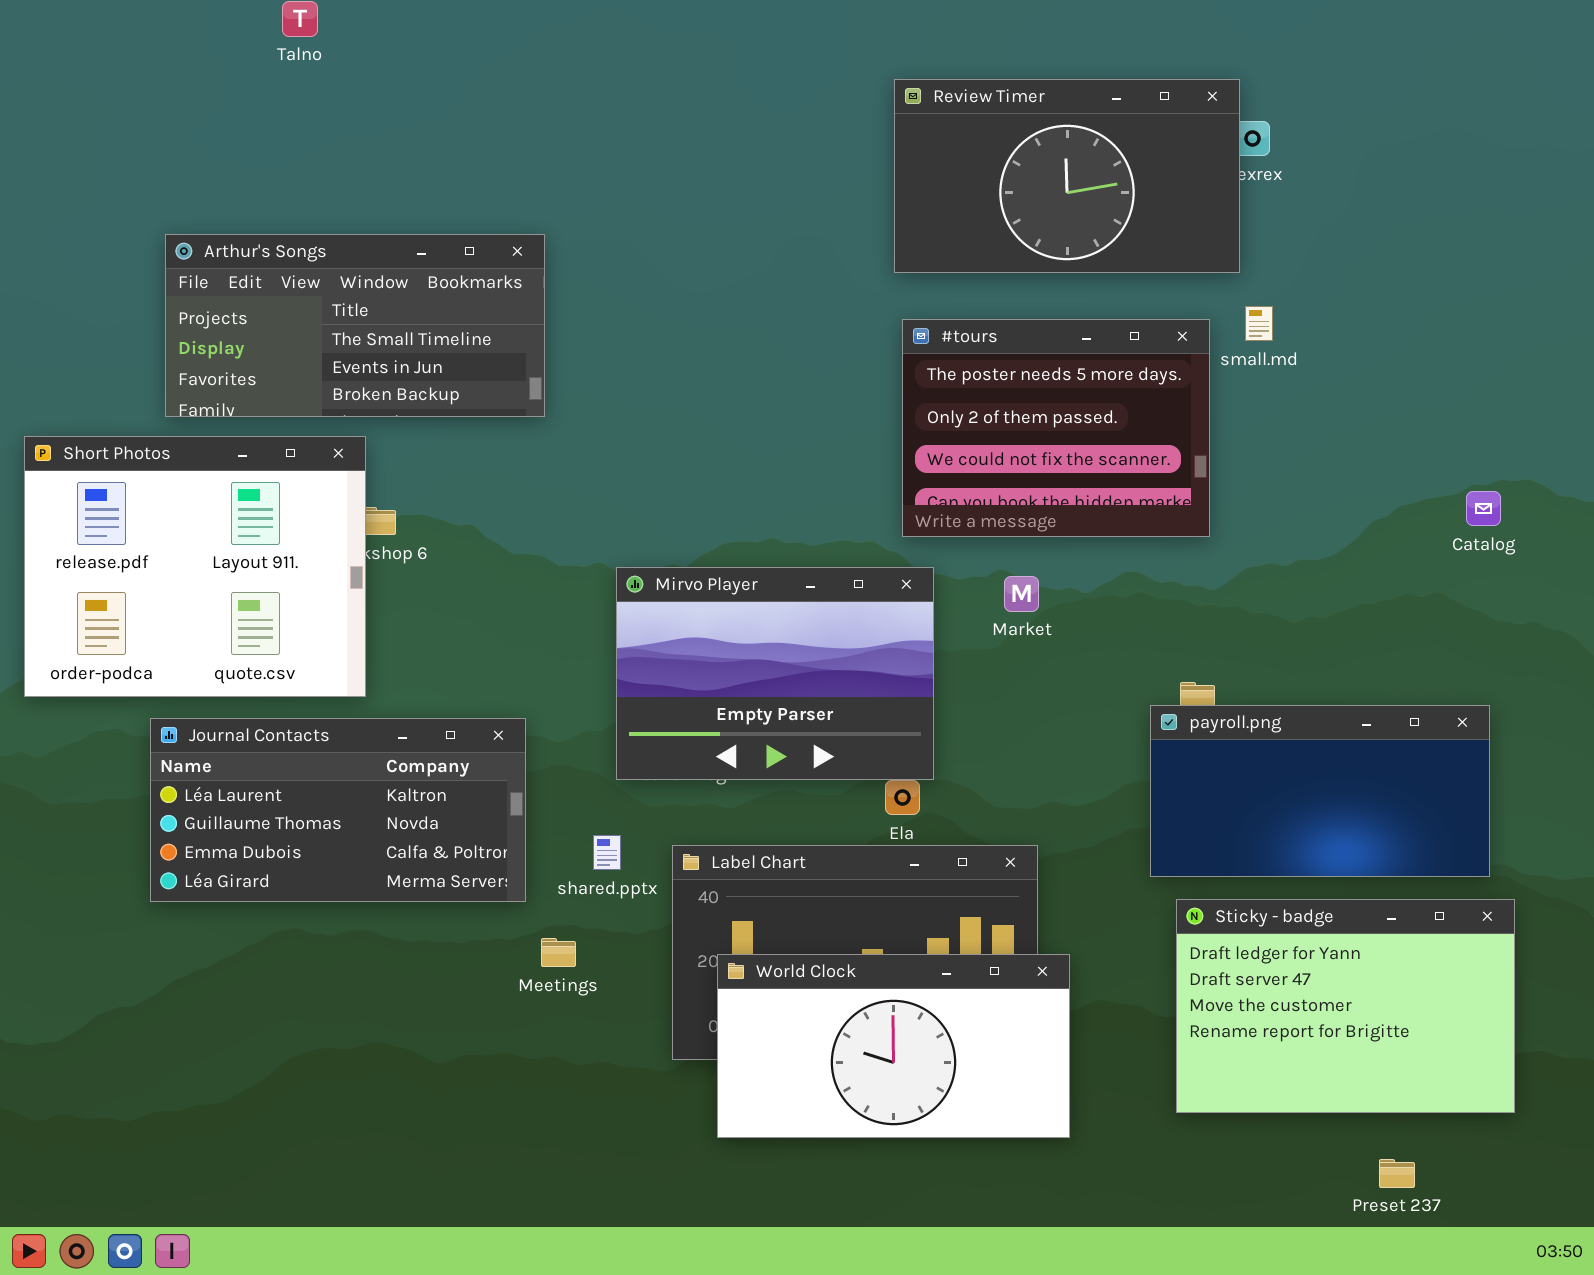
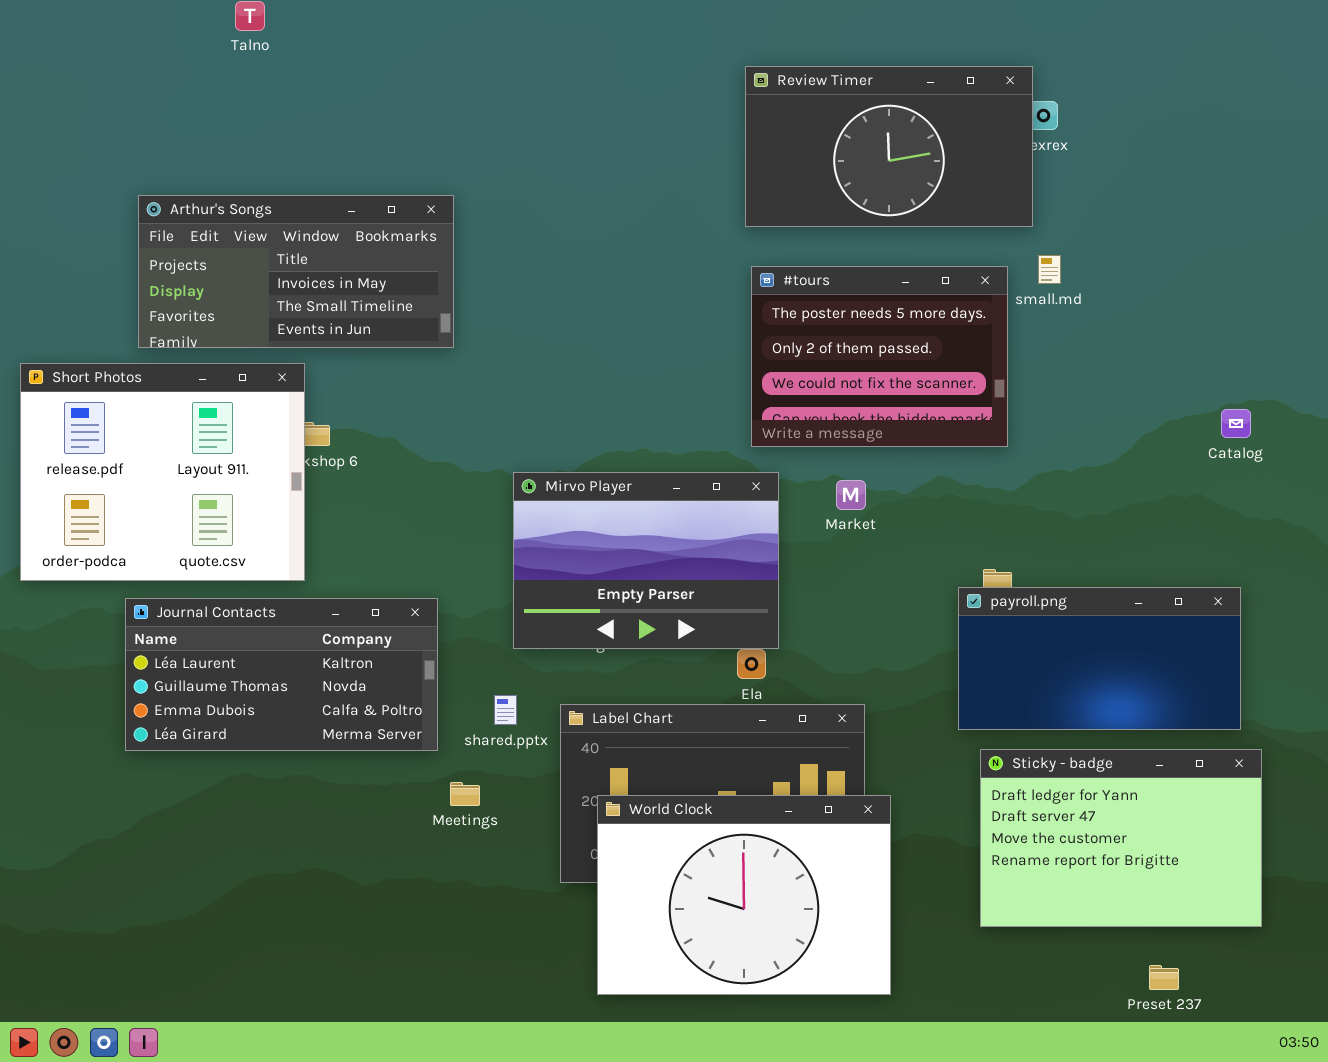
Arthur's Songs: [165,234,545,417] -> [138,195,454,348], scrolled up 1 row
World Clock: [717,954,1070,1138] -> [597,795,891,995], resized

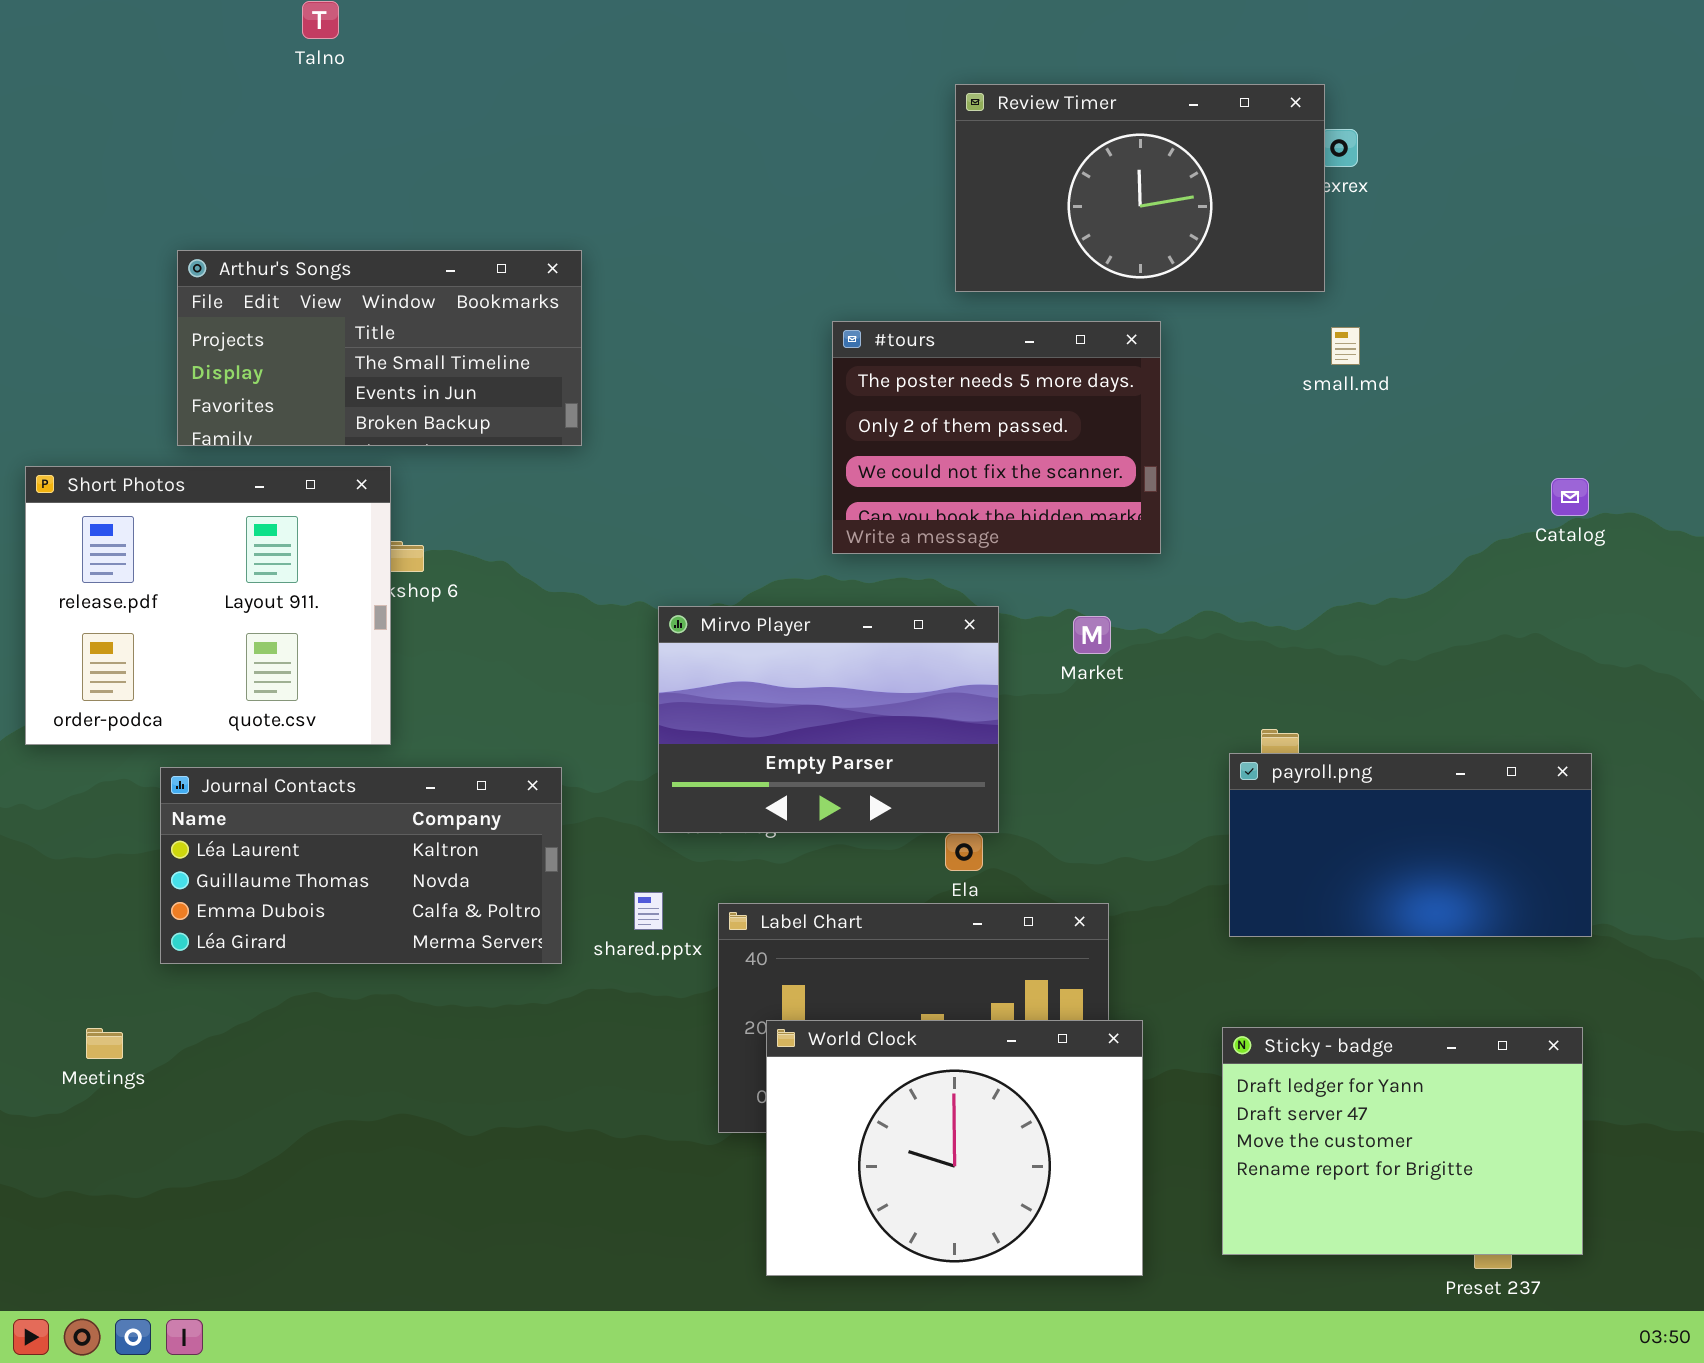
Arthur's Songs: [138,195,454,348] -> [177,250,582,446], scrolled down 1 row
#tours: [751,266,1008,447] -> [832,321,1161,554], moved
Catalog: [1221,409,1251,438] -> [1551,478,1589,516], moved
Sticky - badge: [980,749,1262,927] -> [1222,1027,1583,1255], moved
Meetings: [450,782,480,806] -> [86,1028,123,1059], moved

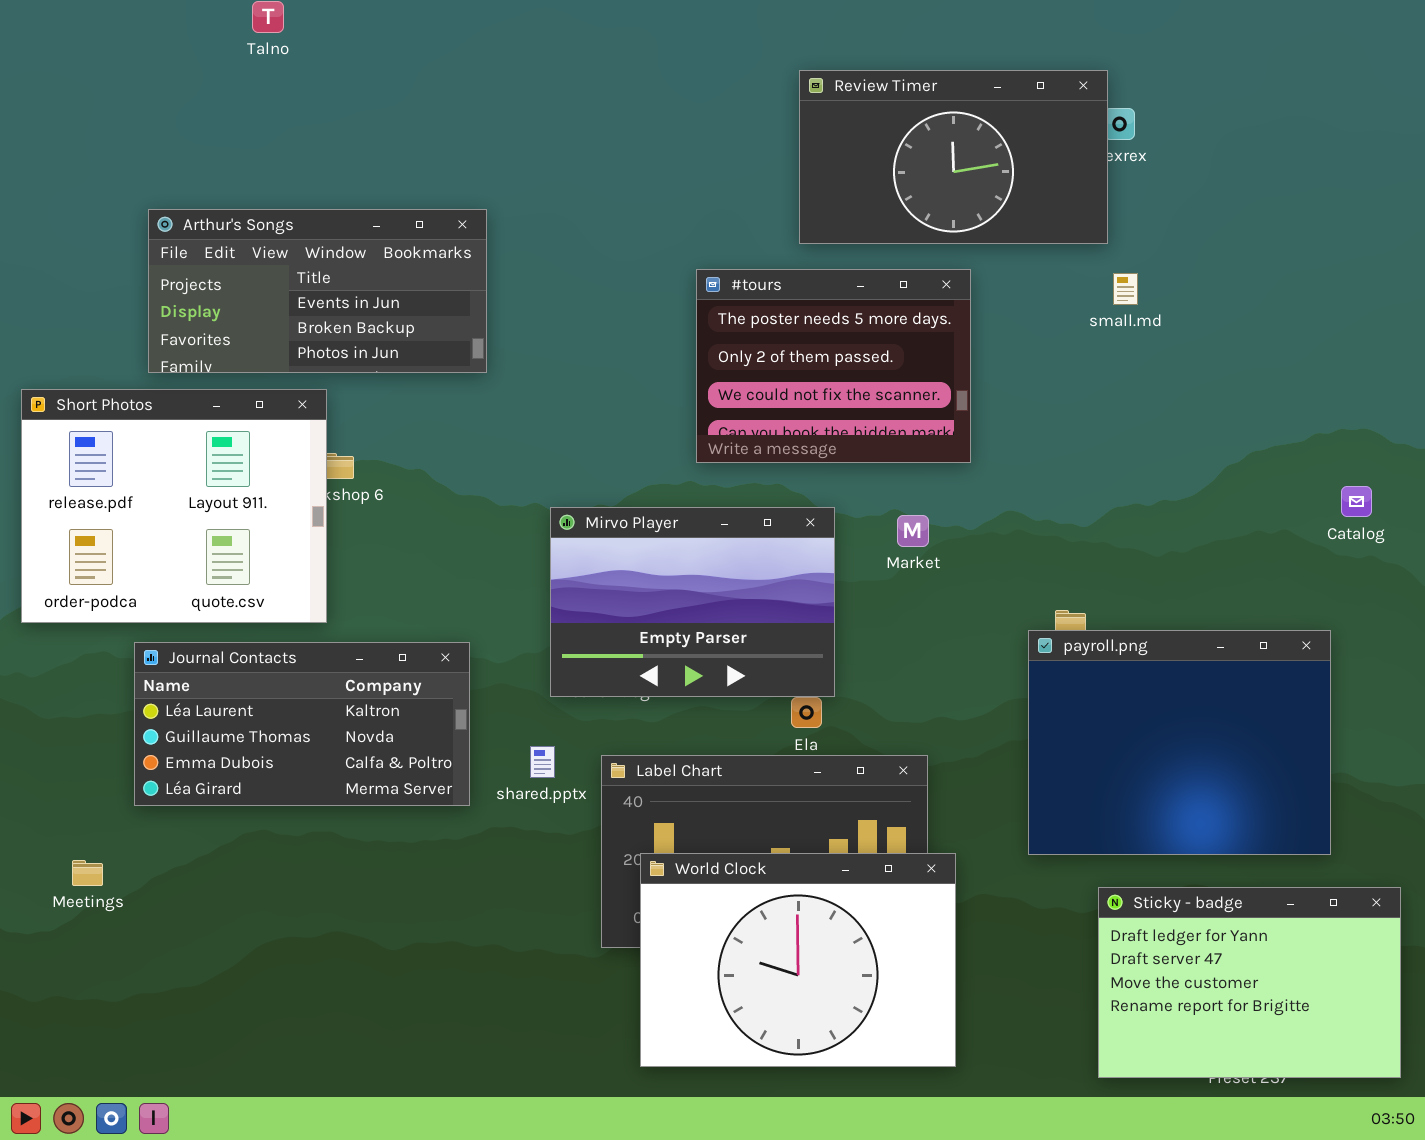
Arthur's Songs: [177,250,582,446] -> [148,209,487,373], scrolled down 1 row
Catalog: [1551,478,1589,516] -> [1341,486,1372,517], moved
payroll.png: [1229,753,1592,937] -> [1028,630,1331,855], resized
Sticky - badge: [1222,1027,1583,1255] -> [1098,887,1401,1078], moved

